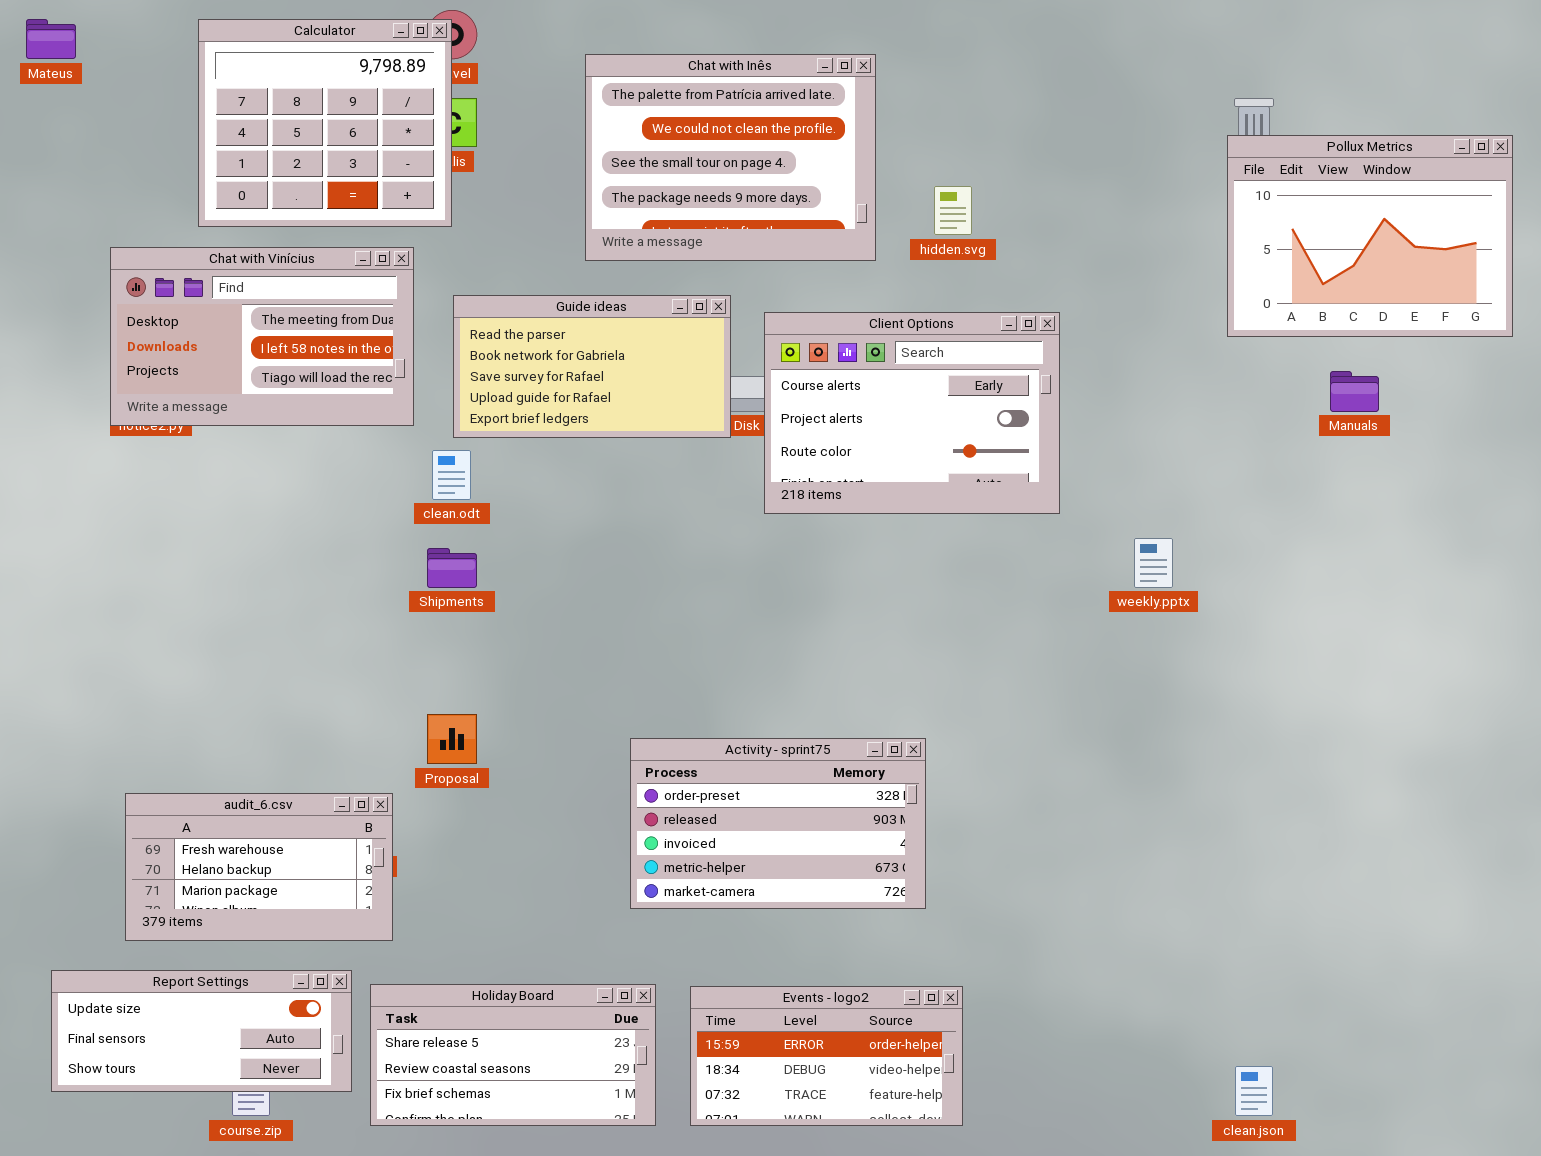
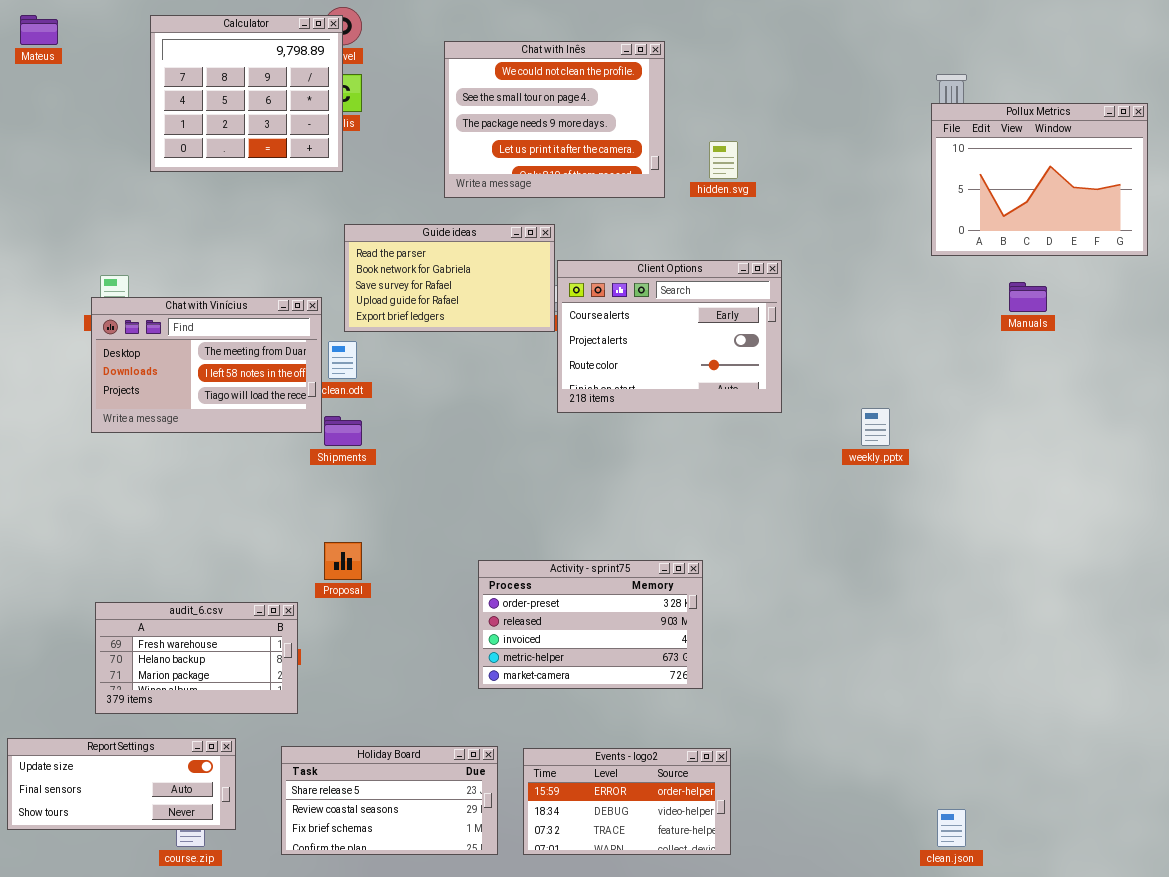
Chat with Inês: [585,54,876,261] -> [444,41,665,198], scrolled down 1 row
Chat with Vinícius: [110,247,414,426] -> [91,297,322,433], moved
Client Options: [764,312,1060,514] -> [557,260,782,413], moved
Report Settings: [51,970,352,1092] -> [7,738,236,830], moved

